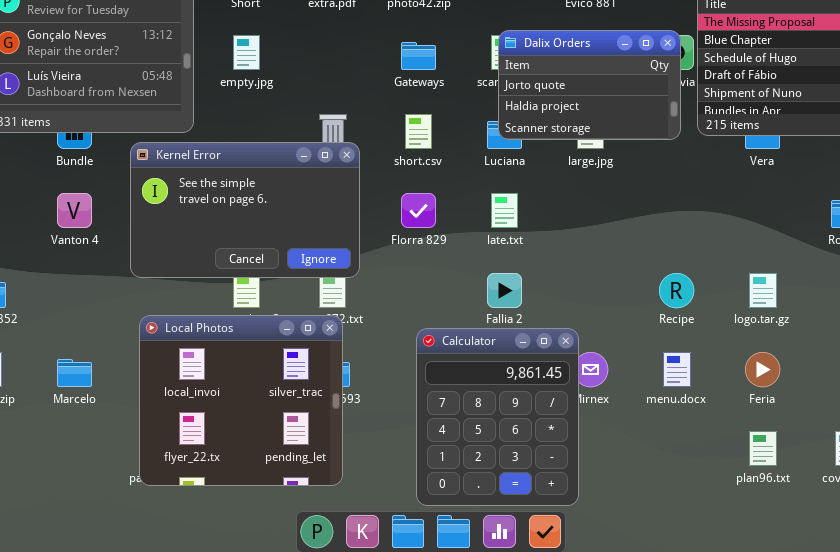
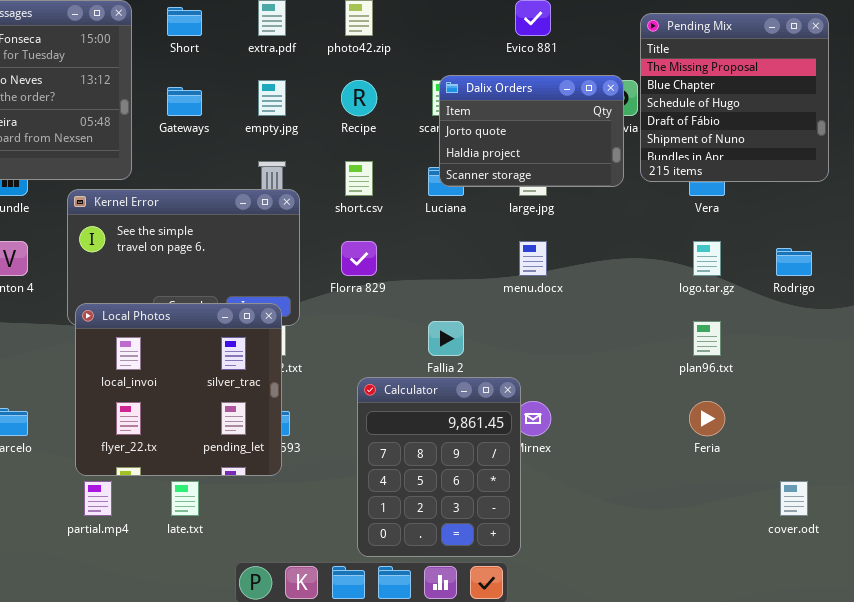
empty.jpg: [233,35,260,70] -> [258,80,286,116], moved
Gateways: [401,42,436,70] -> [167,87,202,116], moved
late.txt: [491,193,518,228] -> [171,481,199,516], moved
Recipe: [659,273,694,308] -> [341,80,377,116], moved
logo.tar.gz: [749,273,777,308] -> [693,241,721,276], moved
Local Photos: [139,315,343,486] -> [75,303,282,476], moved
menu.docx: [663,352,691,387] -> [519,241,547,276], moved
plan96.txt: [749,431,777,466] -> [693,321,721,356], moved

